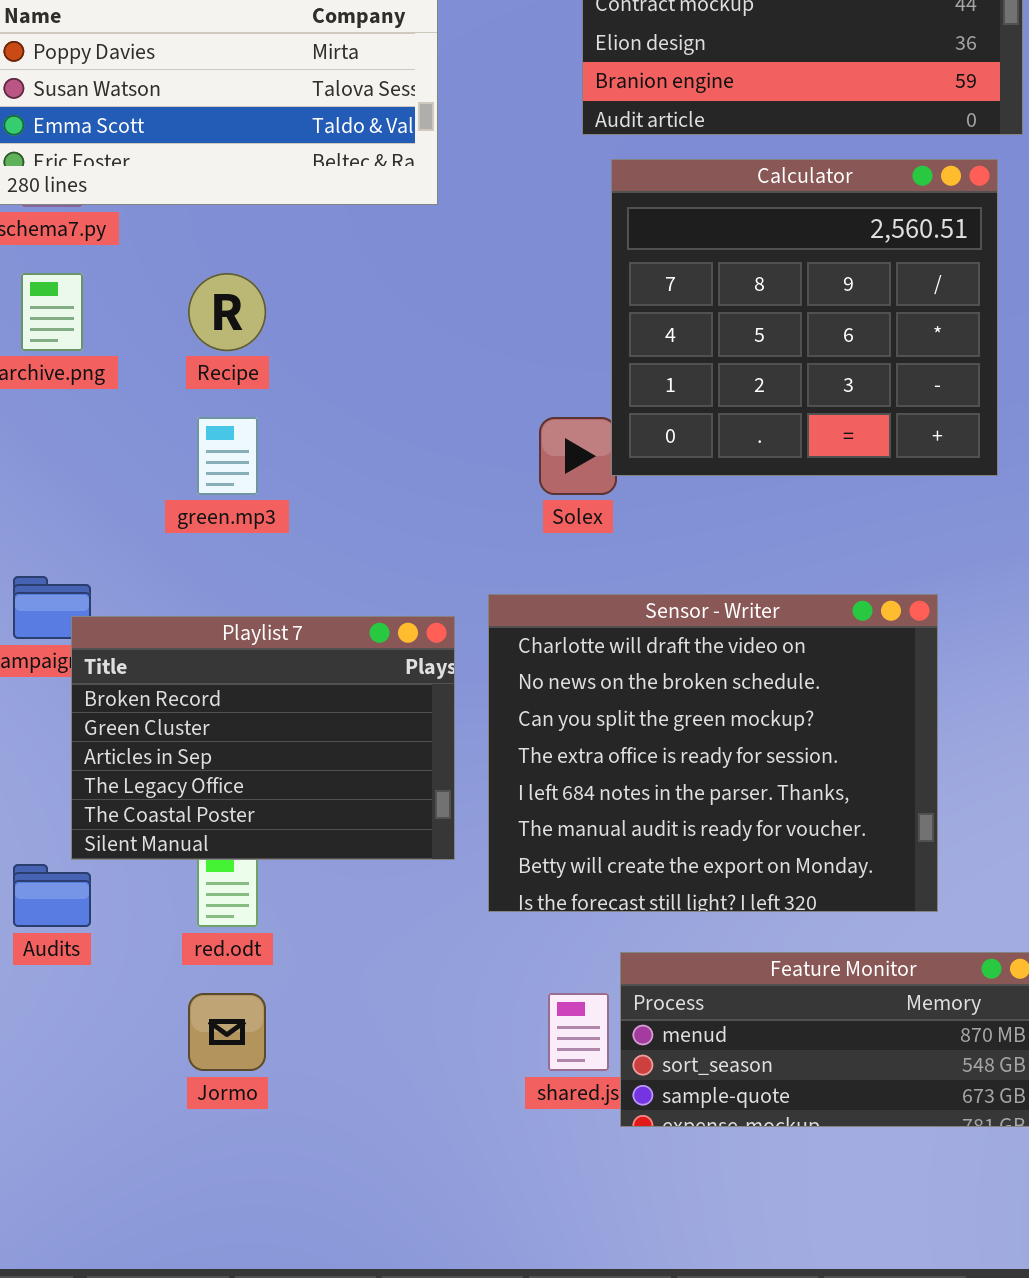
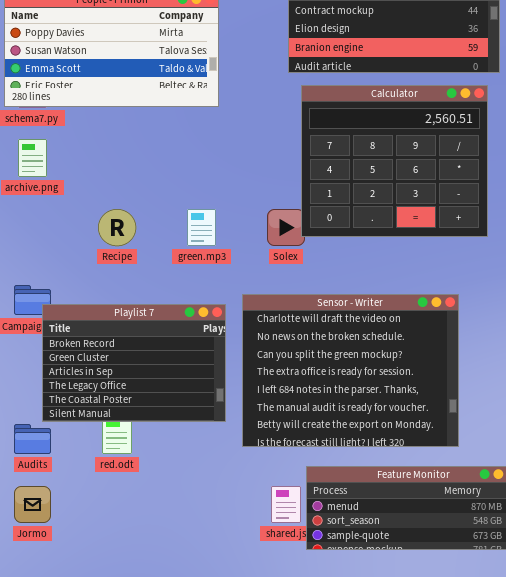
Recipe: [188,273,266,351] -> [98,209,136,246], moved
green.mp3: [197,417,258,495] -> [187,209,216,246], moved
Jormo: [188,993,266,1071] -> [14,486,51,523], moved

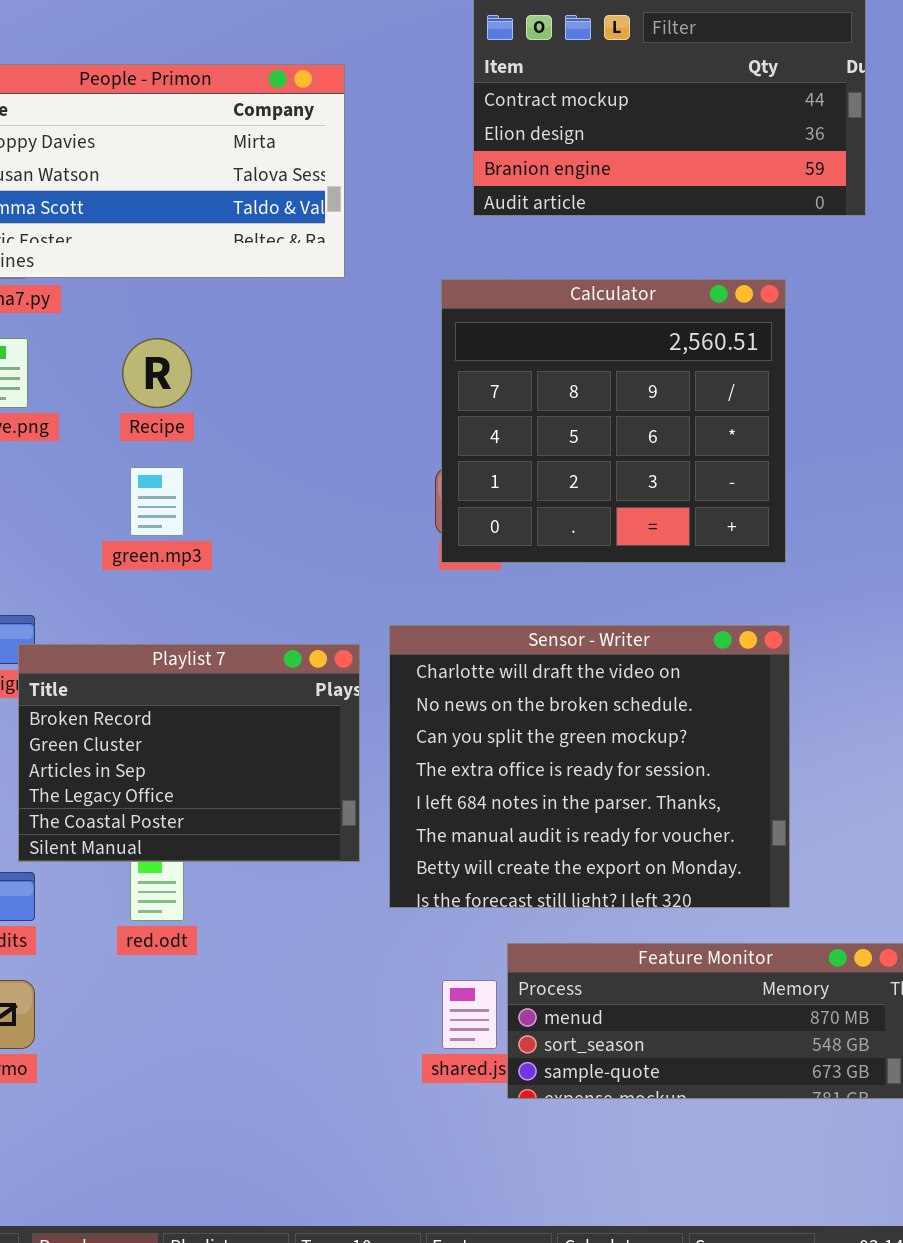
Calculator: [301,85,488,237] -> [441,279,786,563], moved
Recipe: [98,209,136,246] -> [122,338,192,408], moved
green.mp3: [187,209,216,246] -> [130,467,184,536], moved

